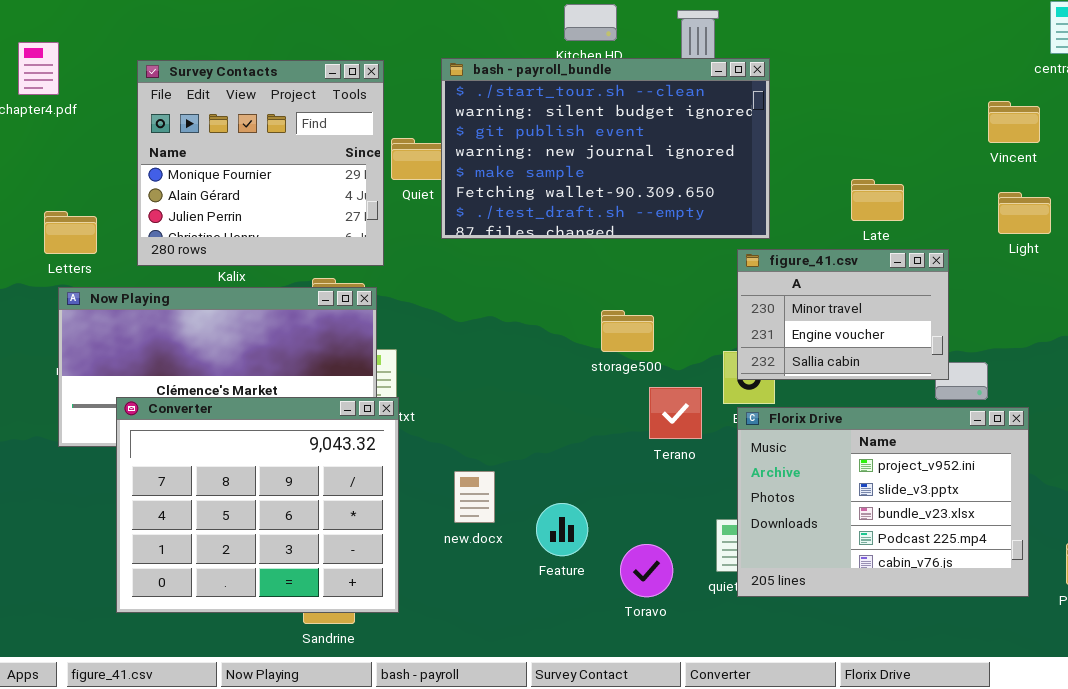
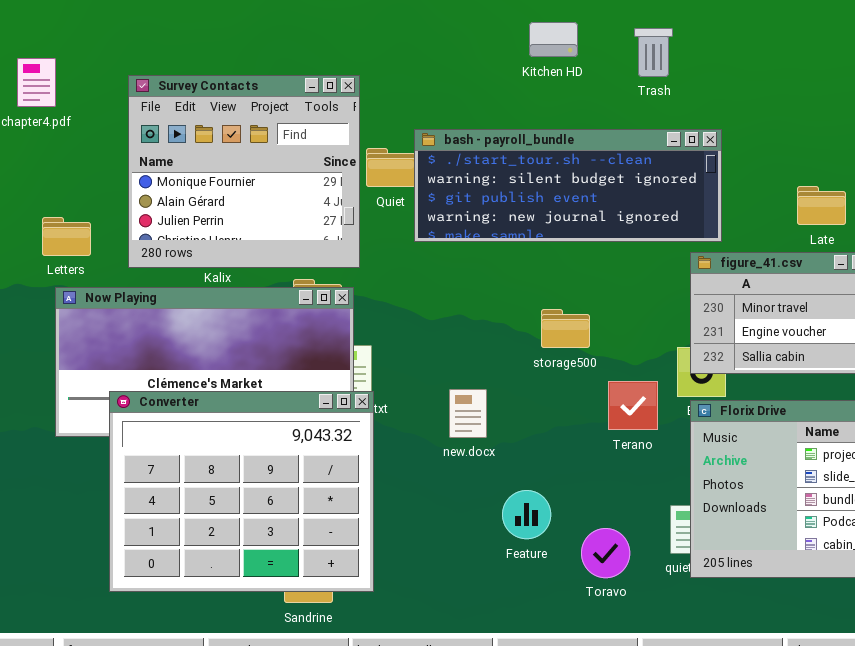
bash - payroll_bundle: [441,58,770,239] -> [414,129,722,242], resized
storage500: [601,310,654,352] -> [541,309,590,348], moved
new.docx: [454,471,495,523] -> [449,389,487,438], moved

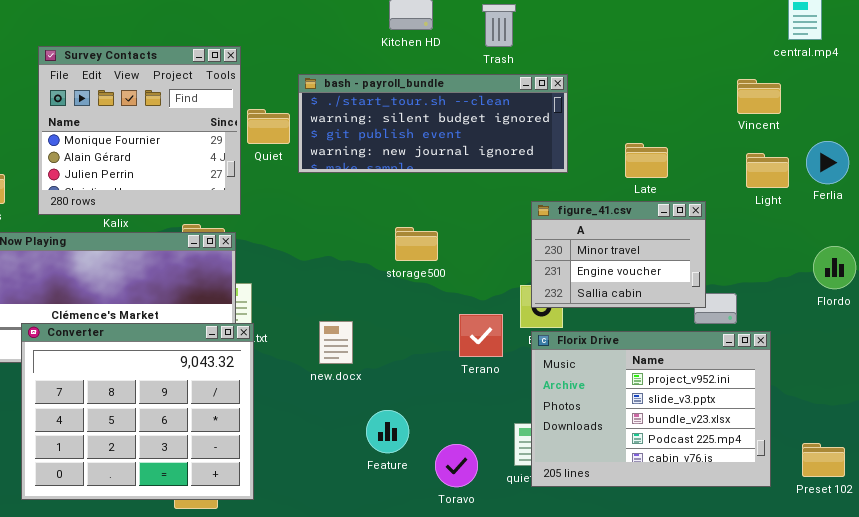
bash - payroll_bundle: [414,129,722,242] -> [298,74,568,173], moved
storage500: [541,309,590,348] -> [395,227,438,261], moved

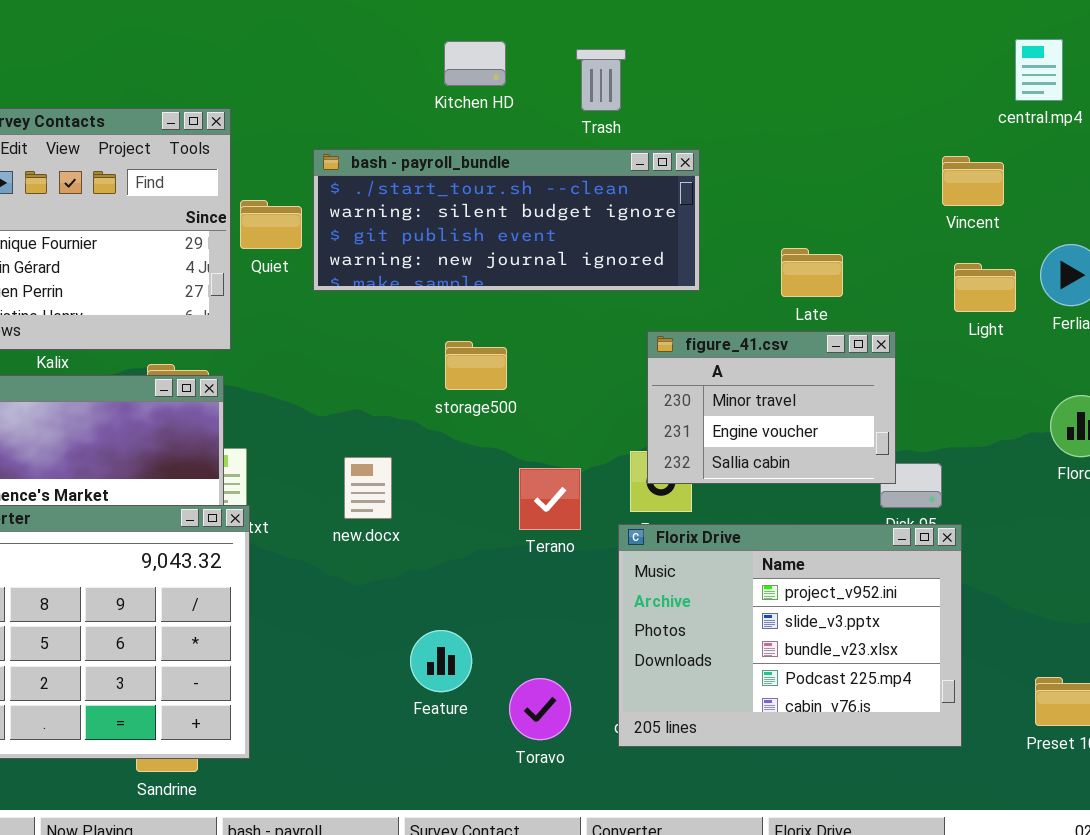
storage500: [395,227,438,261] -> [445,341,507,390], moved
Terano: [459,314,503,357] -> [519,468,581,530], moved
new.docx: [319,321,353,364] -> [344,457,392,519], moved
Florix Drive: [531,331,771,487] -> [618,524,962,747], moved

